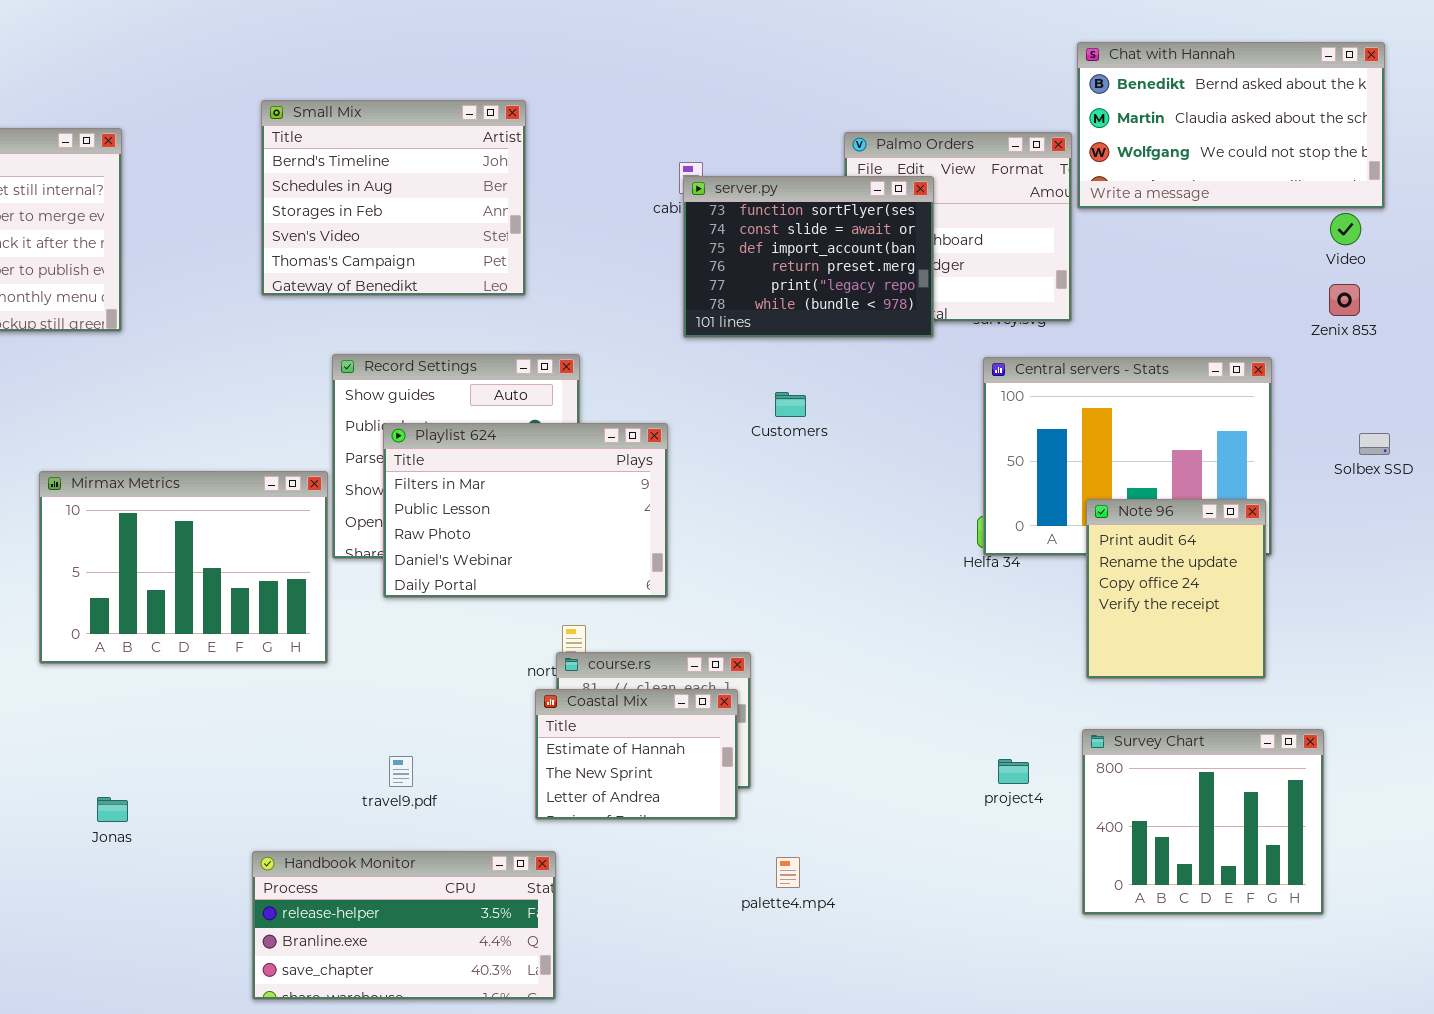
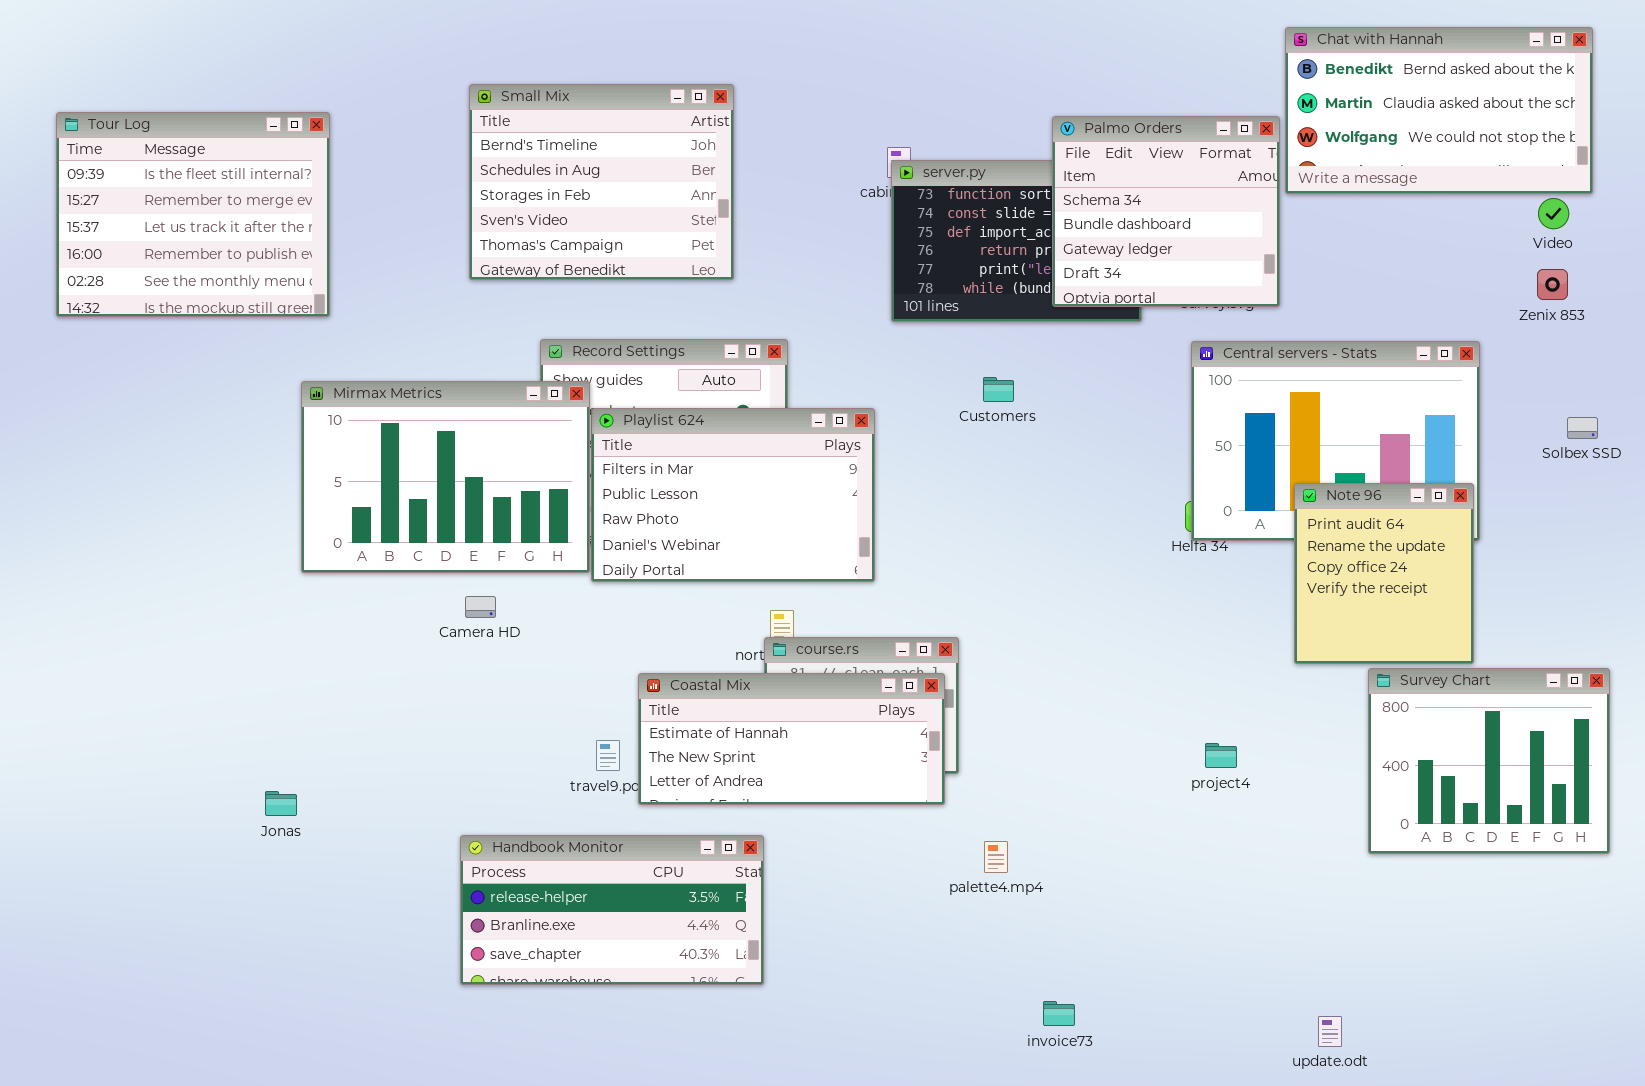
Palmo Orders: [844,132,1072,322] -> [1052,116,1280,307], raised
Mirmax Metrics: [39,471,328,664] -> [301,381,590,573], moved
Coastal Mix: [535,689,738,820] -> [638,673,945,805], resized
Survey Chart: [1082,729,1324,915] -> [1368,668,1610,854], moved
Jonas: [97,797,128,822] -> [265,791,297,816], moved

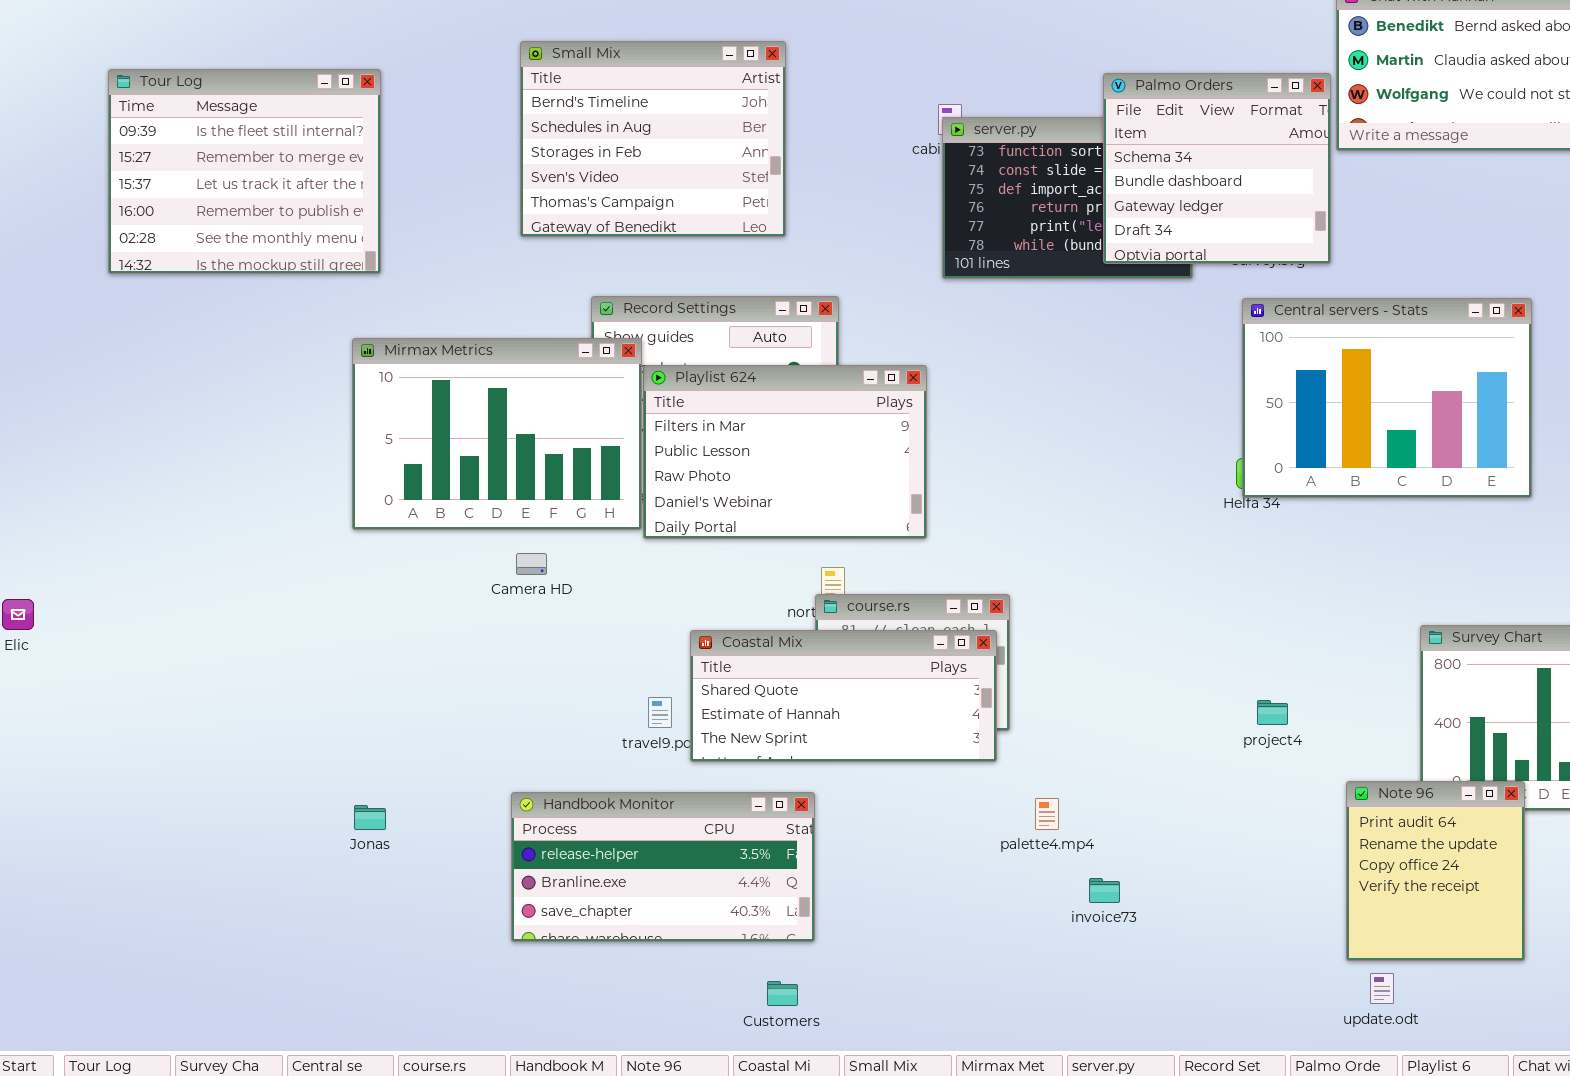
Customers: [983,377,1014,402] -> [767,981,798,1006], moved
Note 96: [1294,483,1474,664] -> [1346,781,1525,961], moved
Coastal Mix: [638,673,945,805] -> [690,630,997,762], scrolled up 1 row
Jonas: [265,791,297,816] -> [354,805,386,830], moved
invoice73: [1043,1001,1075,1026] -> [1089,878,1120,903], moved

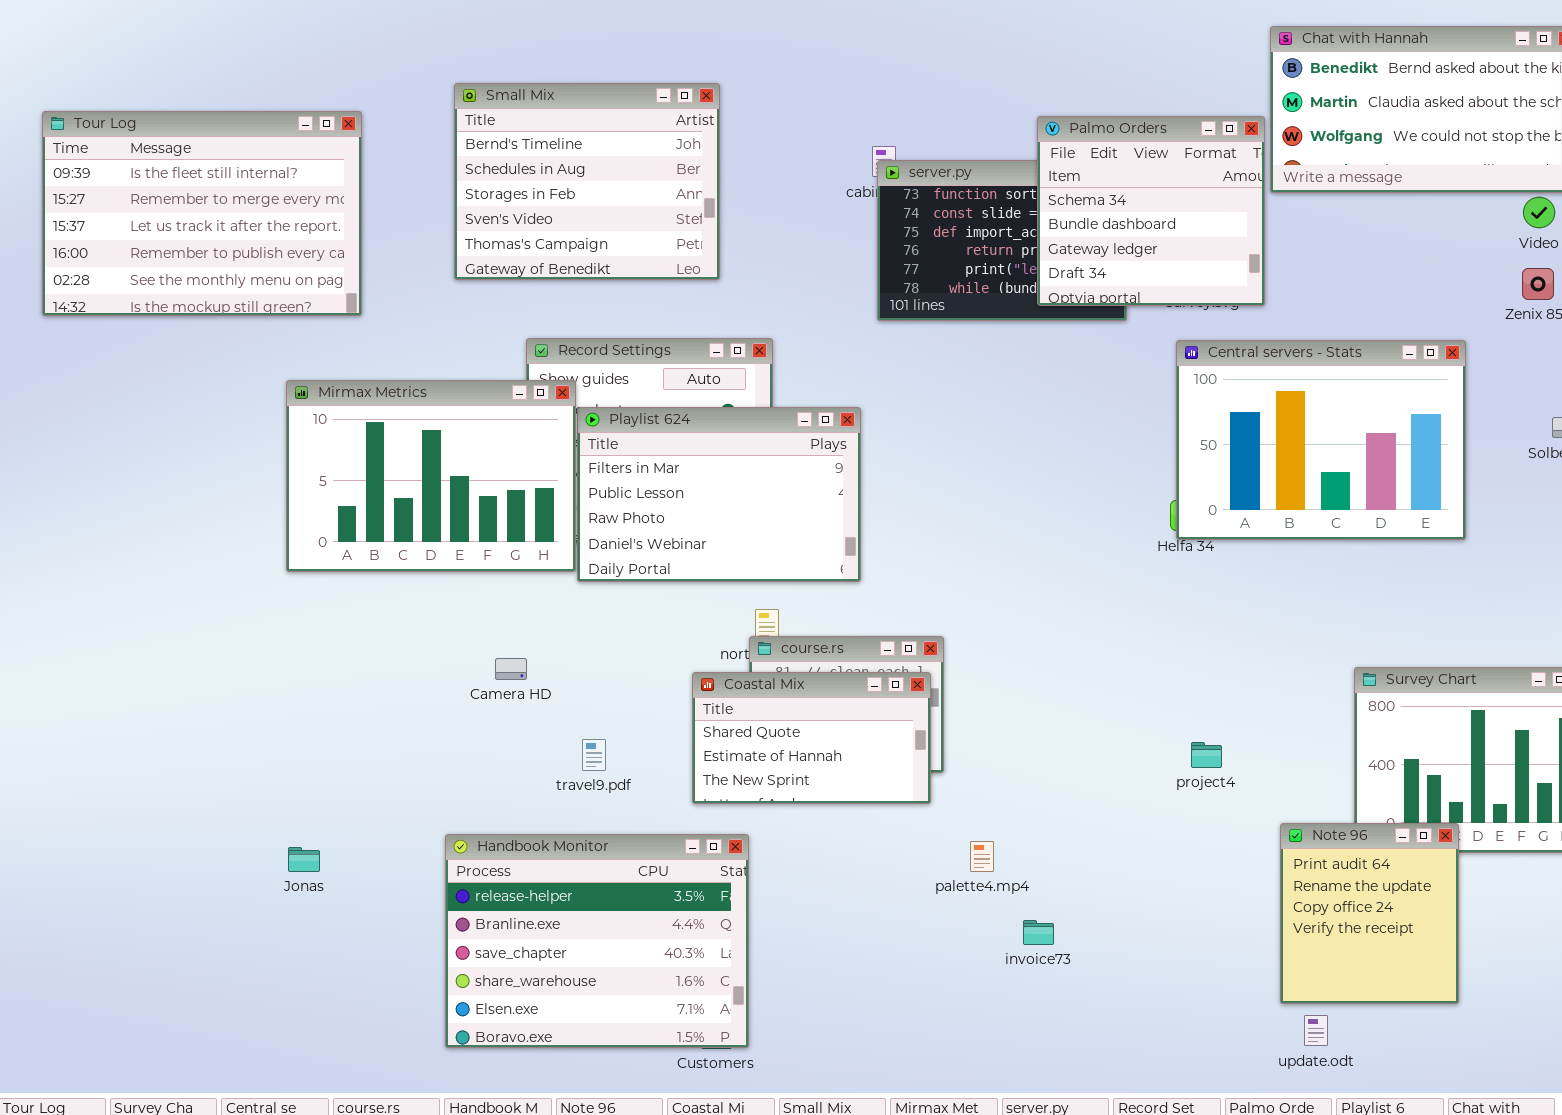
Tour Log: [108,69,381,274] -> [42,111,362,316], resized
Camera HD: [516,553,547,575] -> [495,658,527,680], moved
Coastal Mix: [690,630,997,762] -> [692,672,931,804], resized
Handbook Monitor: [511,792,815,942] -> [445,834,749,1048], resized

